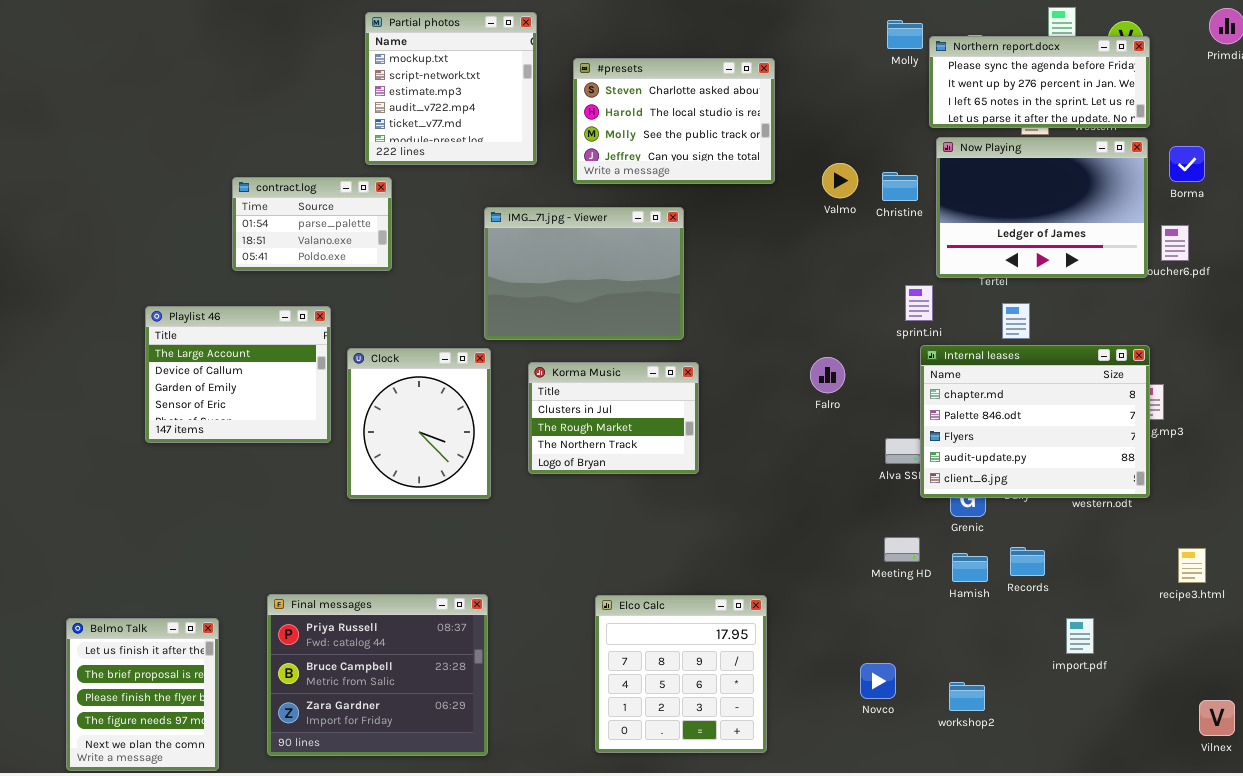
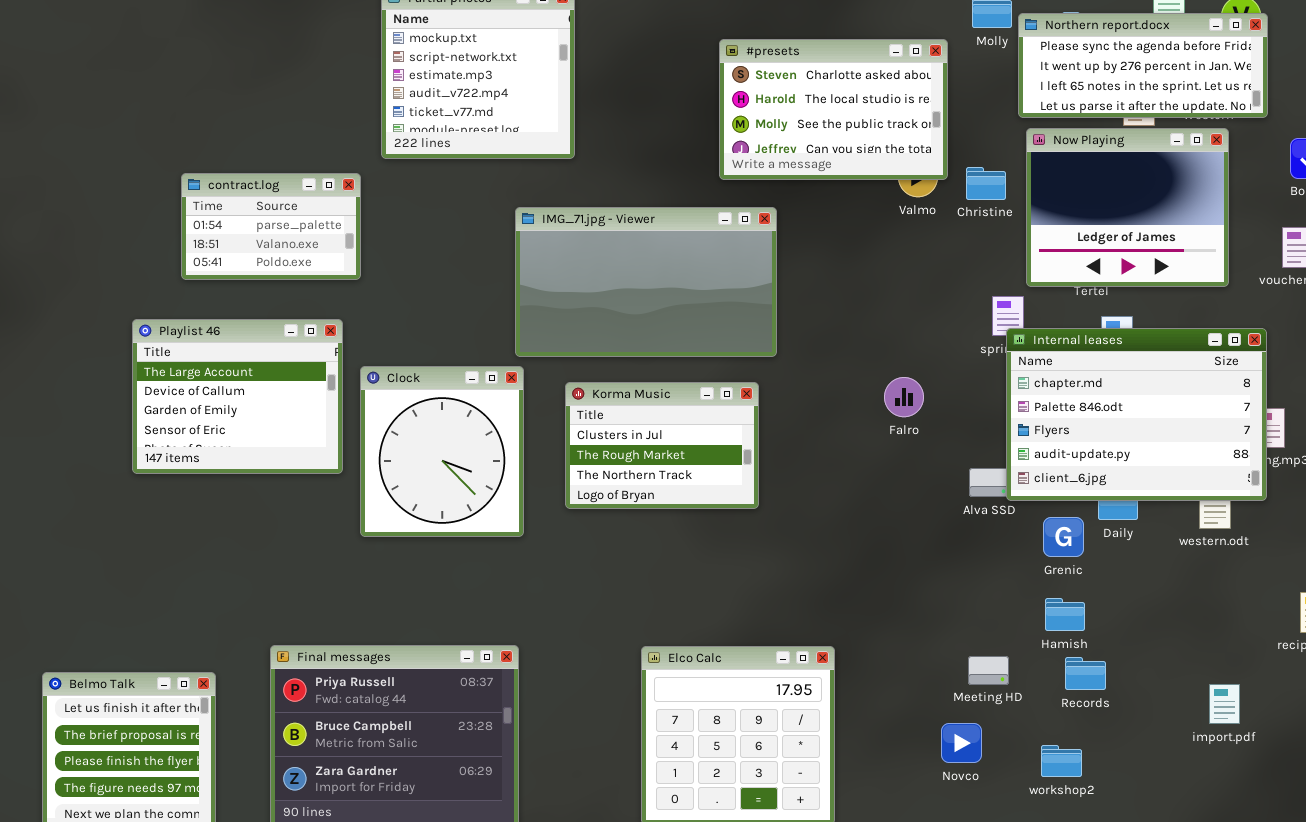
#presets: [573,58,775,184] -> [719,39,948,180], moved
Now Playing: [936,137,1148,278] -> [1026,128,1229,287], resized
contract.log: [232,177,392,271] -> [181,173,361,280], moved
IMG_71.jpg - Viewer: [484,207,684,340] -> [515,207,777,357], resized
Internal leases: [920,345,1150,498] -> [1006,328,1267,501], moved
Meeting HD: [884,537,920,562] -> [968,656,1009,685], moved
Records: [1010,547,1045,576] -> [1065,657,1106,690], moved
import.pdf: [1066,618,1094,654] -> [1209,684,1240,724], moved

